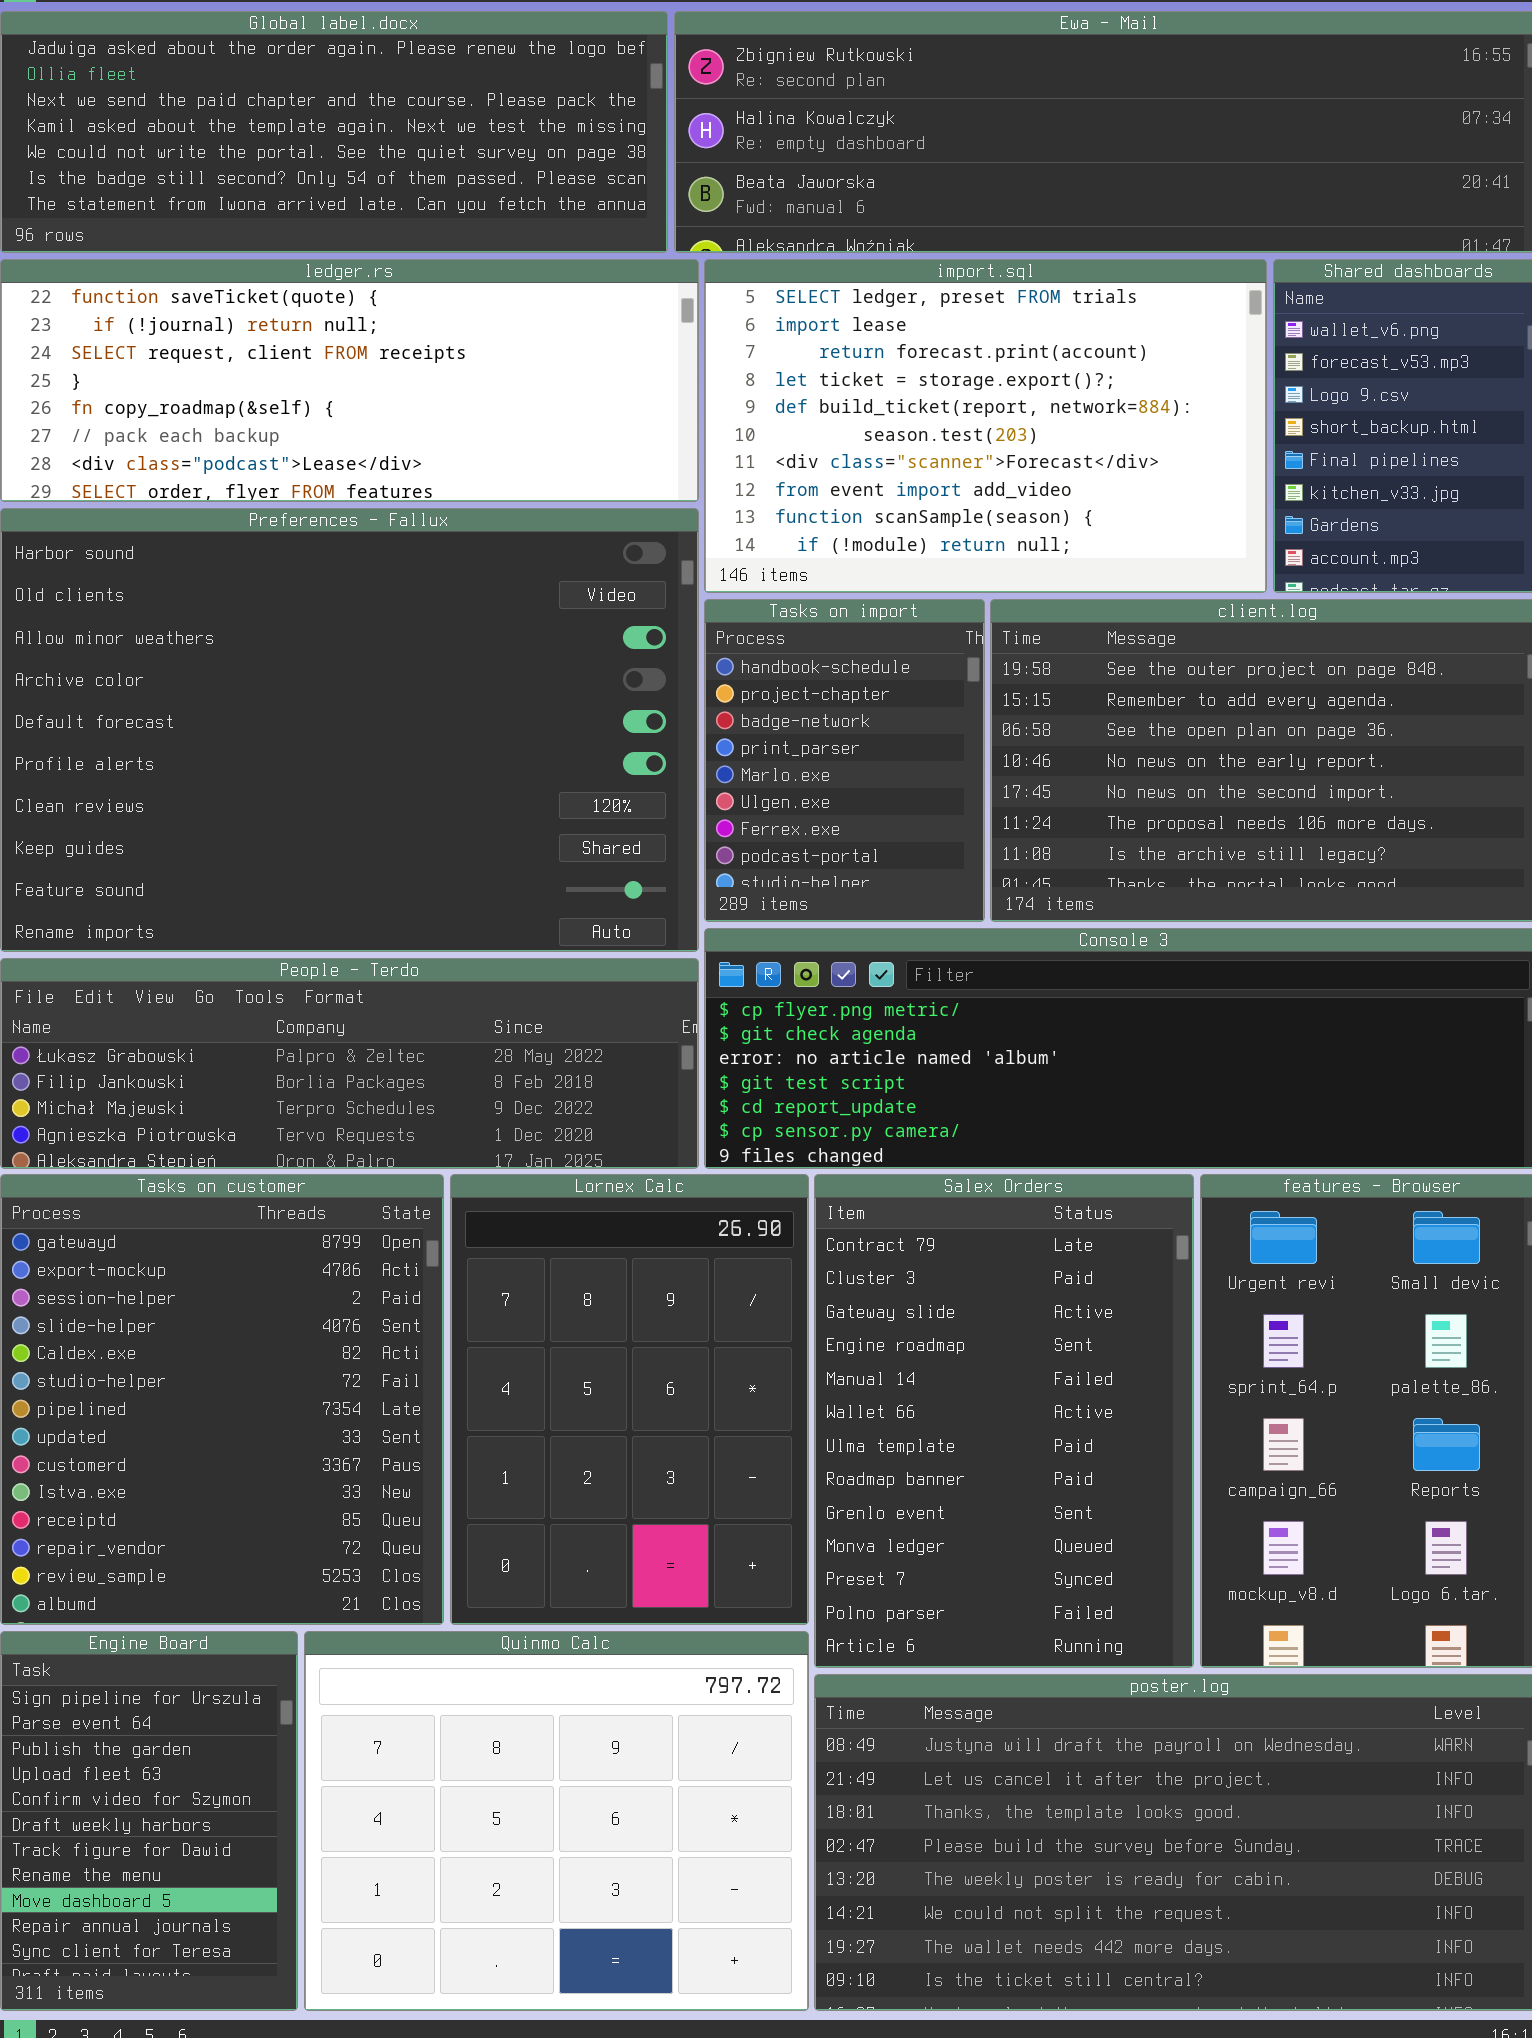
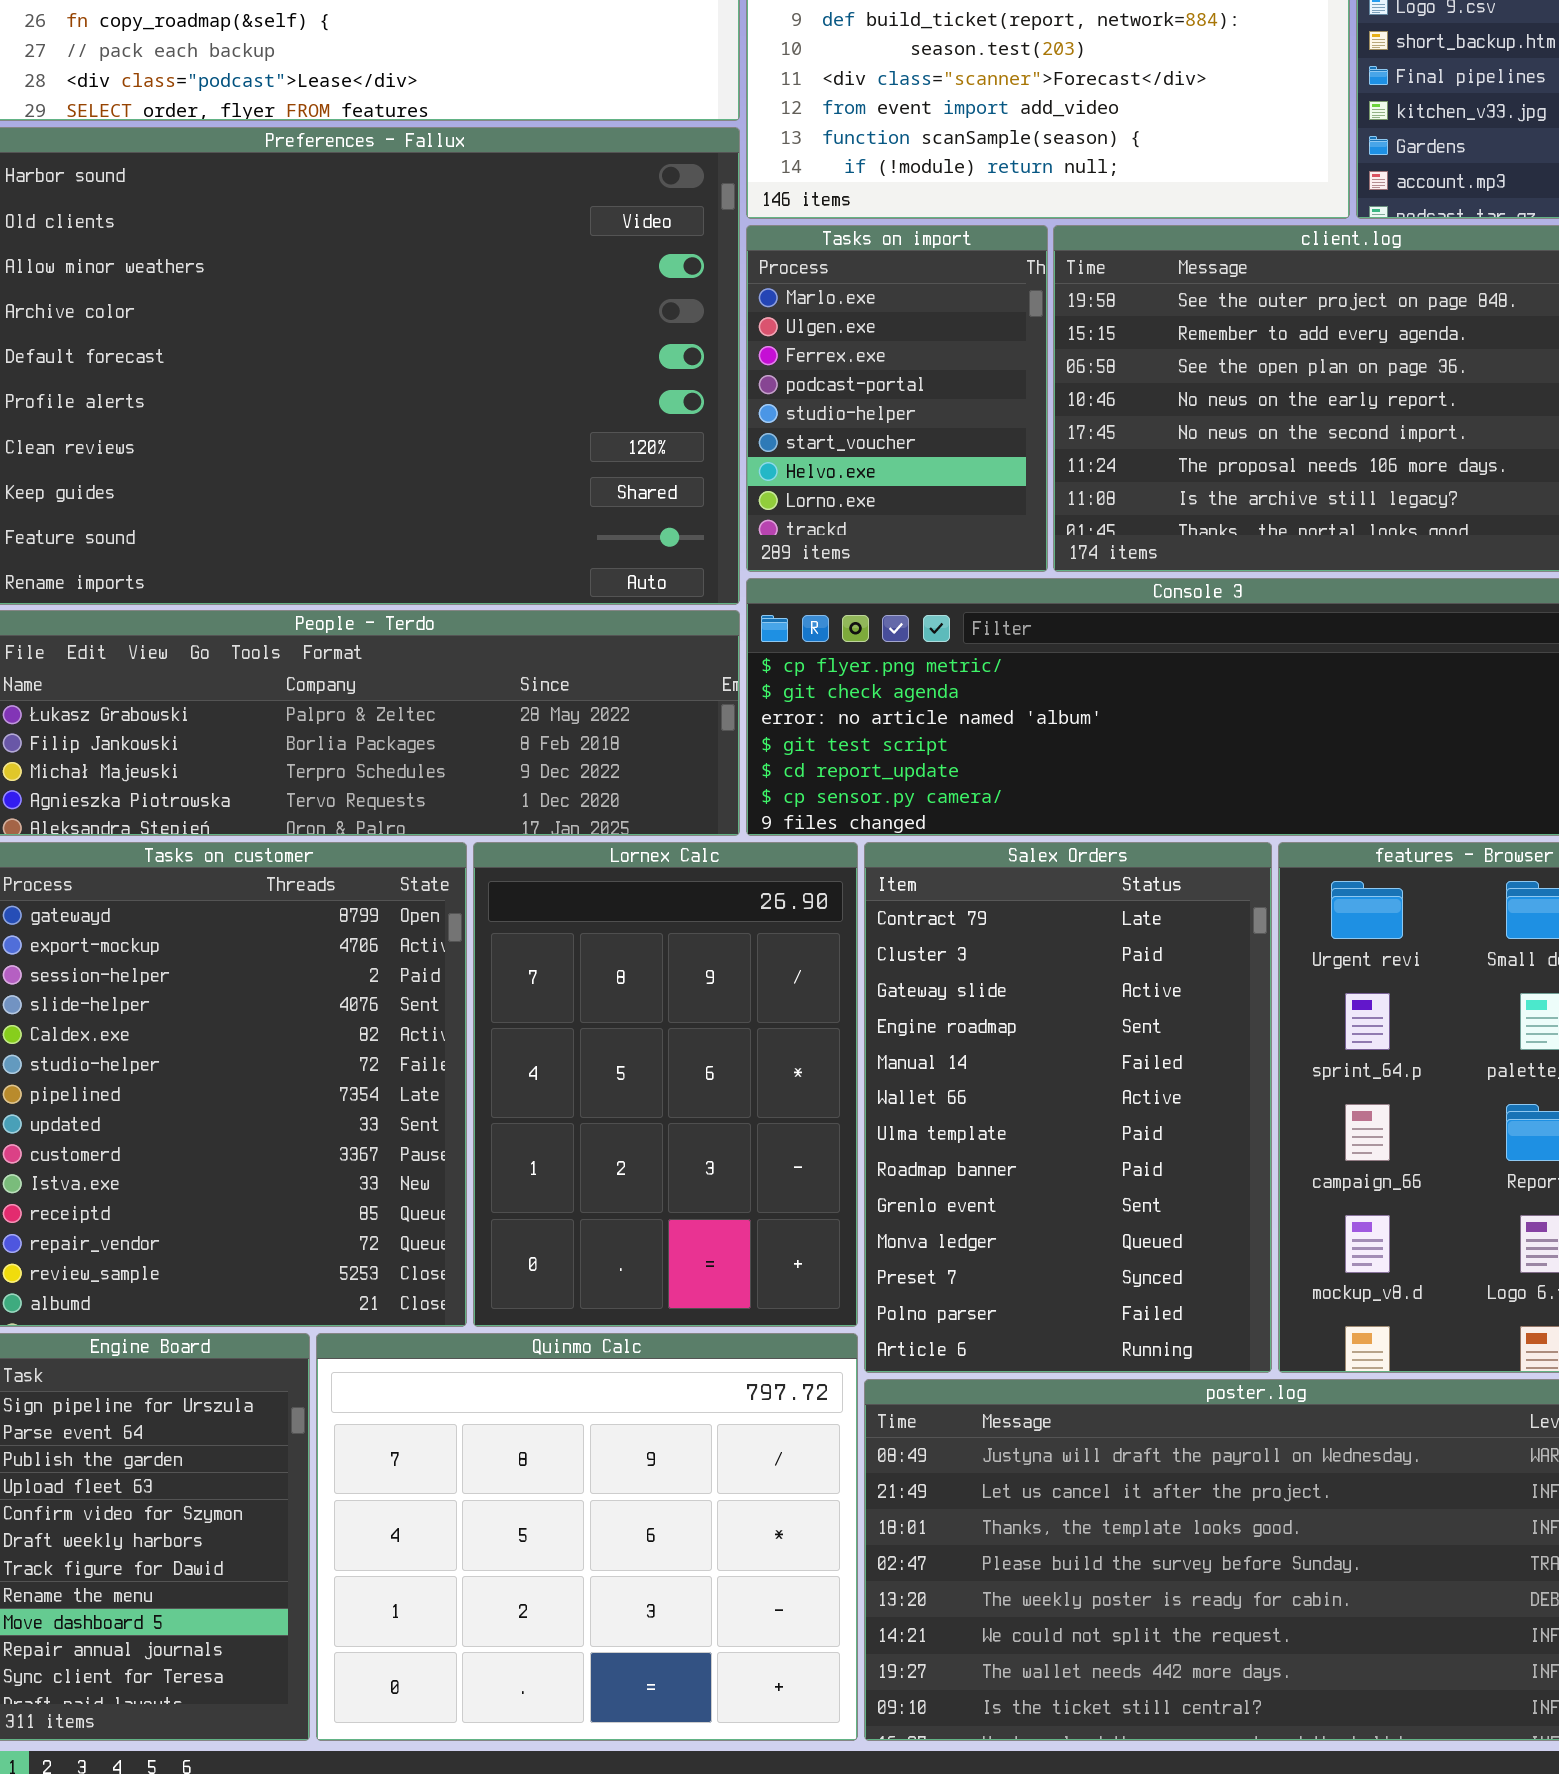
Tasks on import: [704,599,985,922] -> [746,225,1048,572], scrolled down 4 rows

